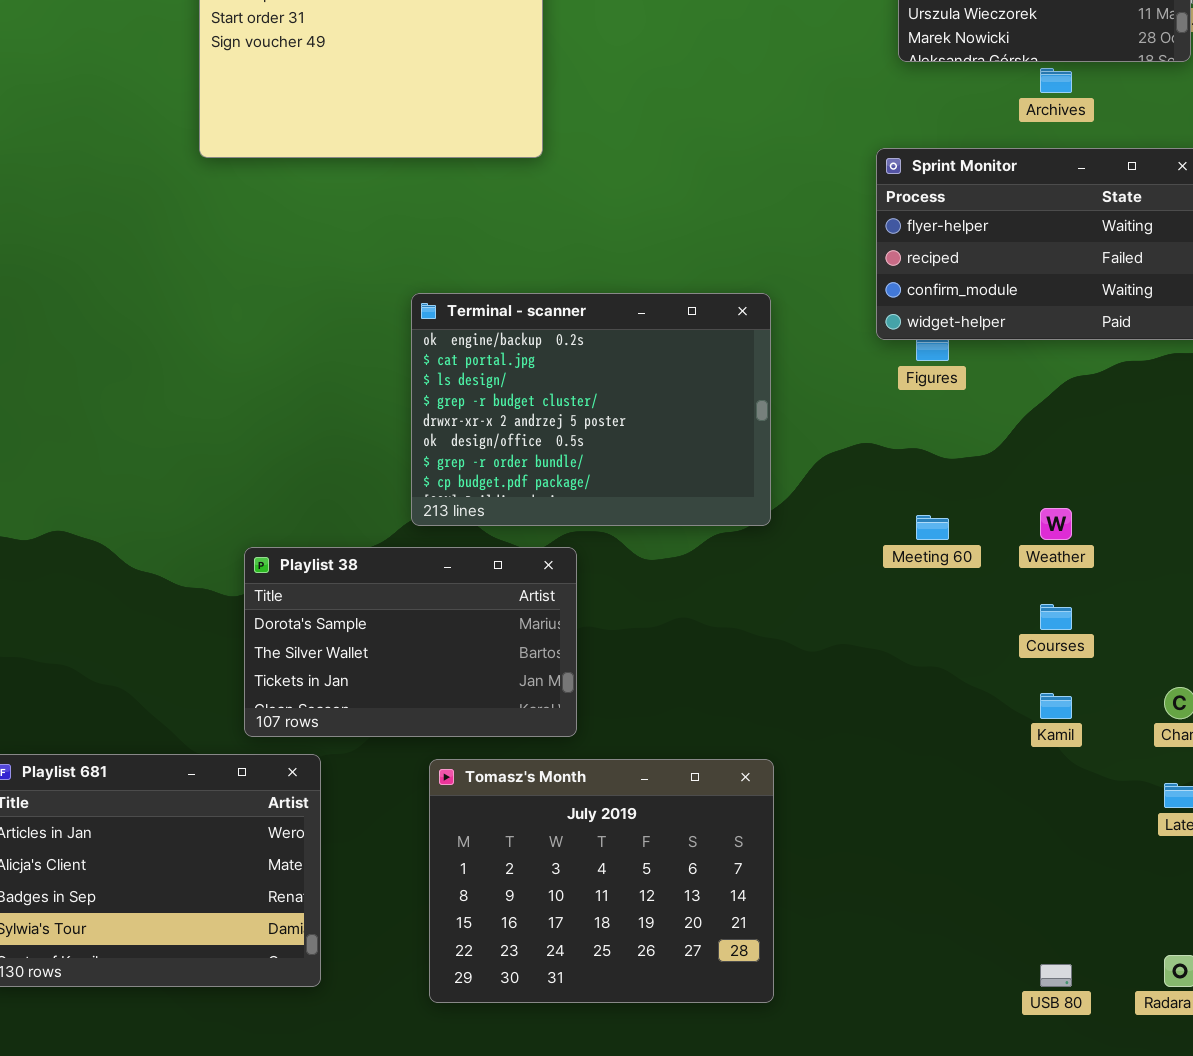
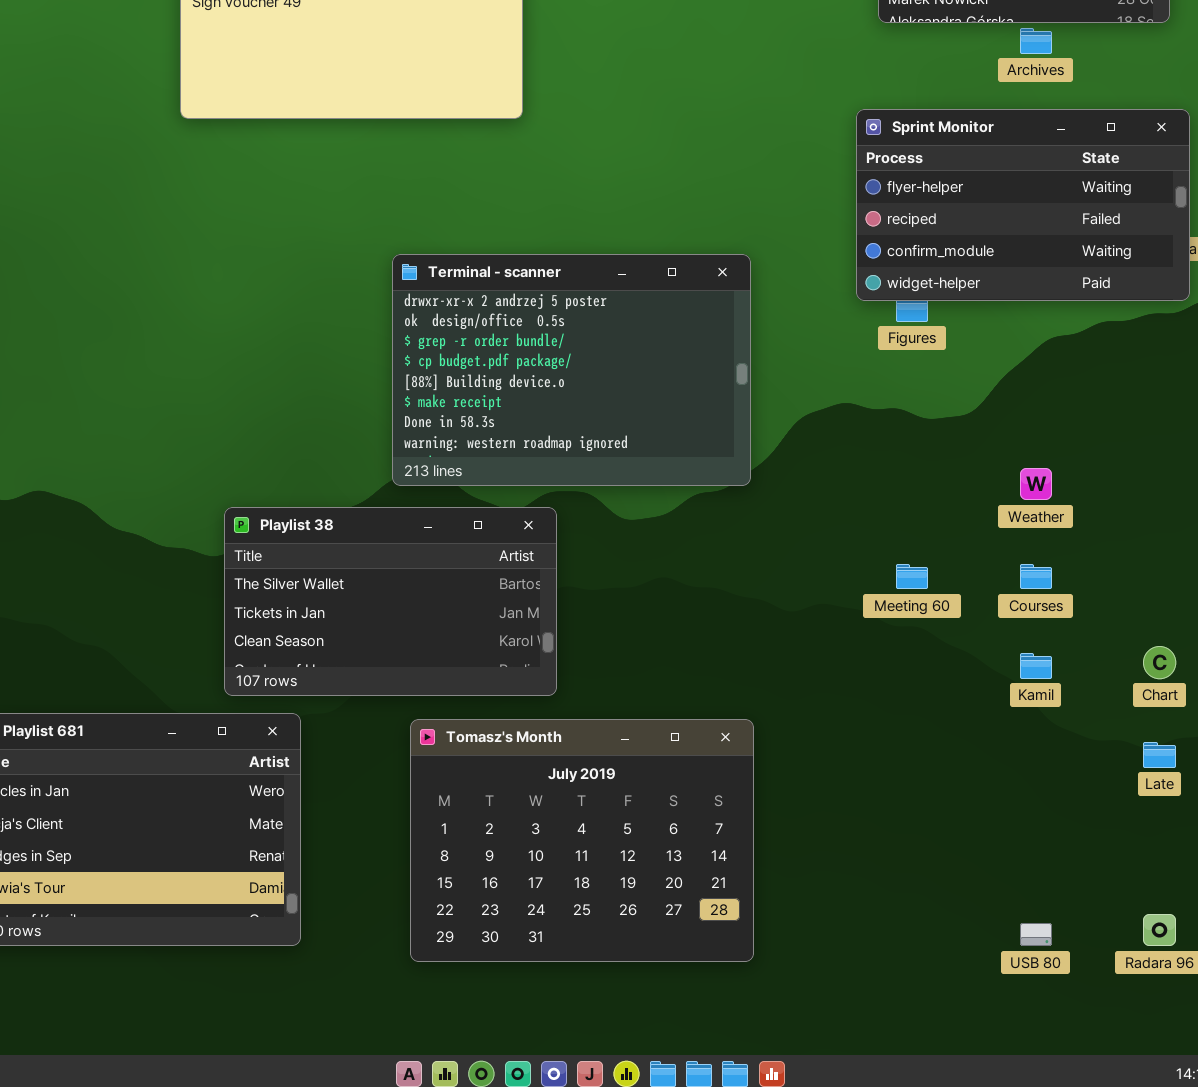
Terminal - scanner: [411,293,771,526] -> [392,254,751,486], scrolled down 4 rows
Meeting 60: [916,515,949,540] -> [896,564,928,589], moved
Playlist 38: [244,547,577,737] -> [224,507,557,696], scrolled down 1 row

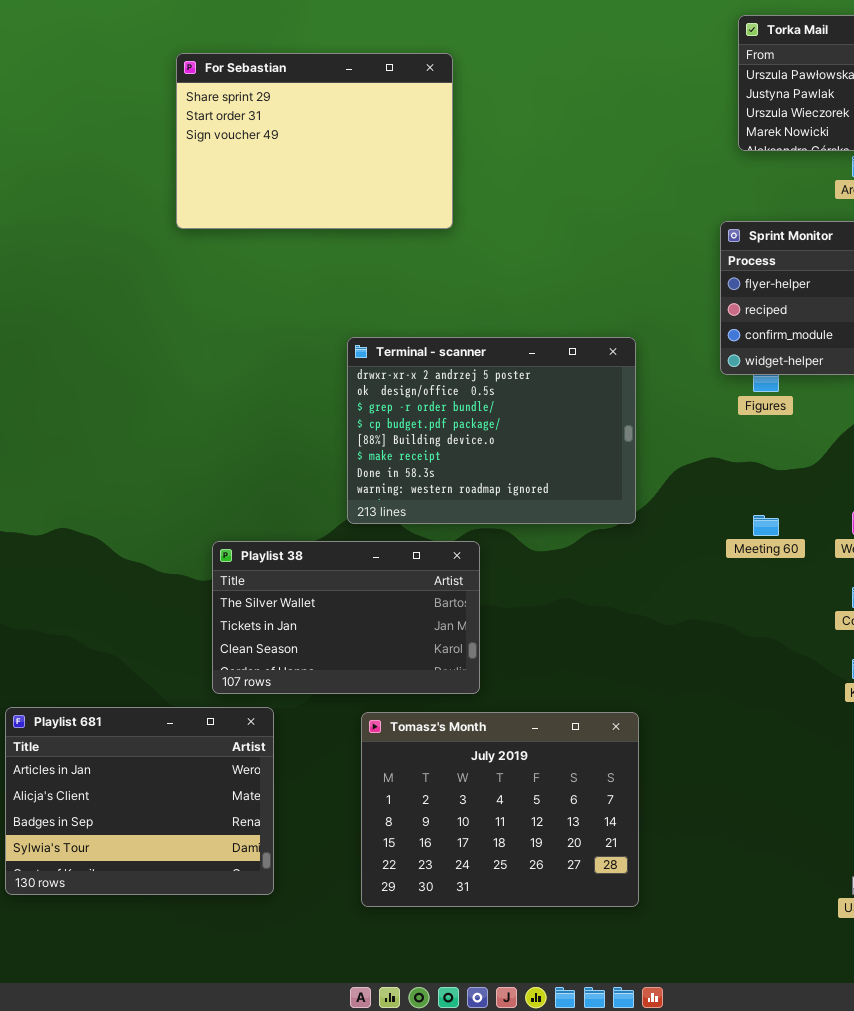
Meeting 60: [896,564,928,589] -> [753,515,779,536], moved

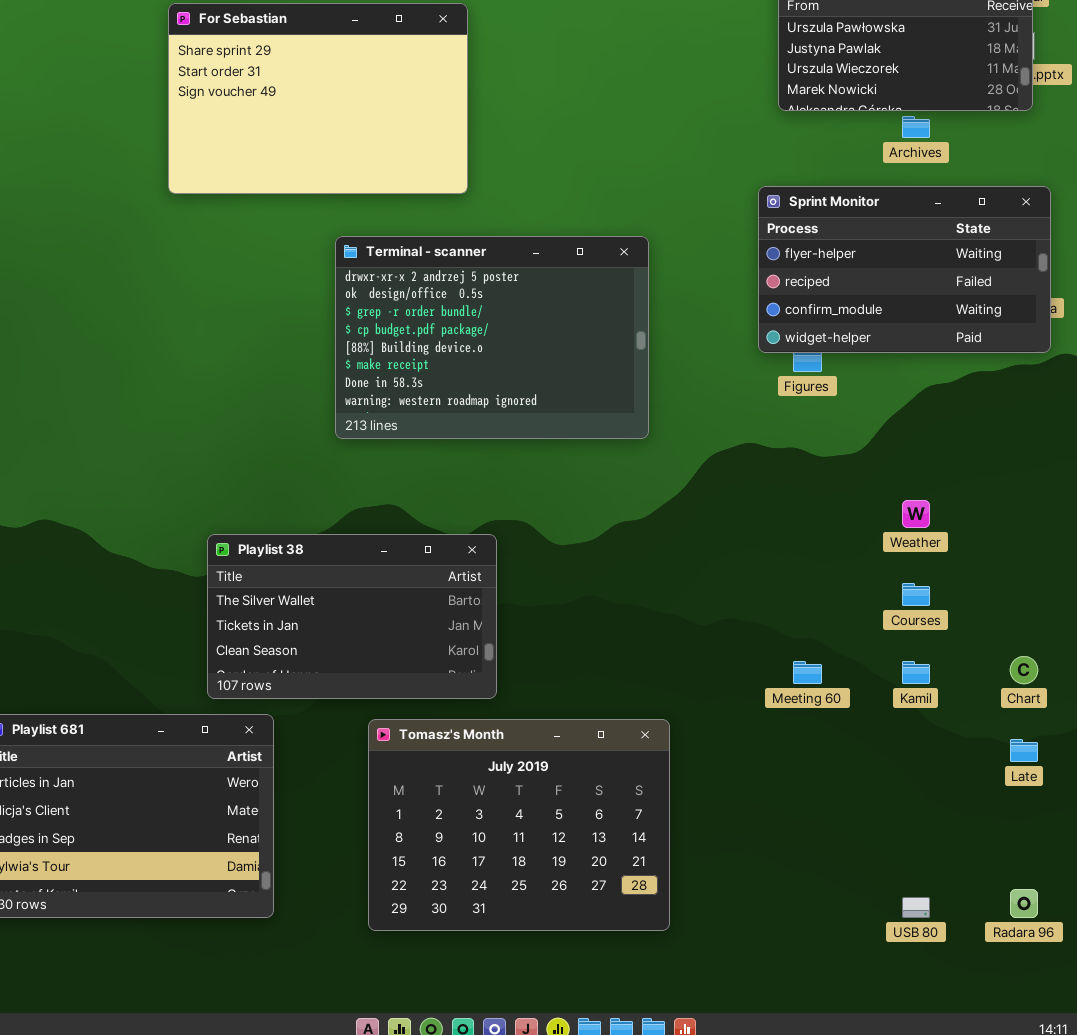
Terminal - scanner: [347,337,636,524] -> [335,236,649,439], moved
Meeting 60: [753,515,779,536] -> [793,661,822,684], moved

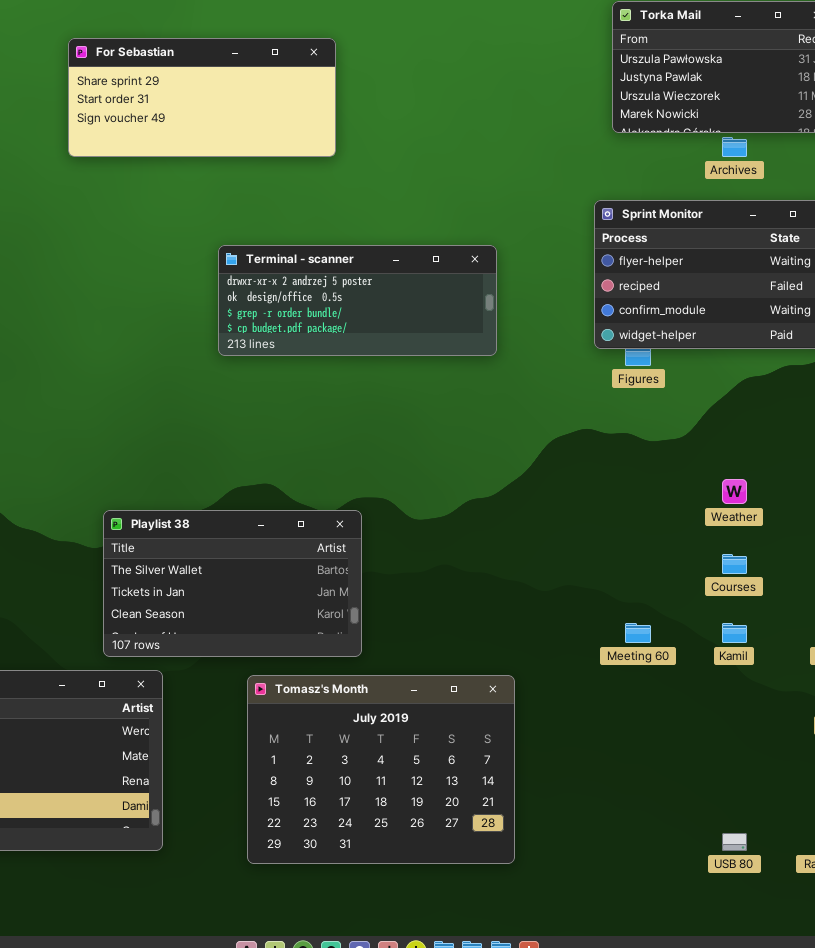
For Sebastian: [168,3,468,194] -> [68,38,336,157], resized
Terminal - scanner: [335,236,649,439] -> [218,245,497,356], resized

